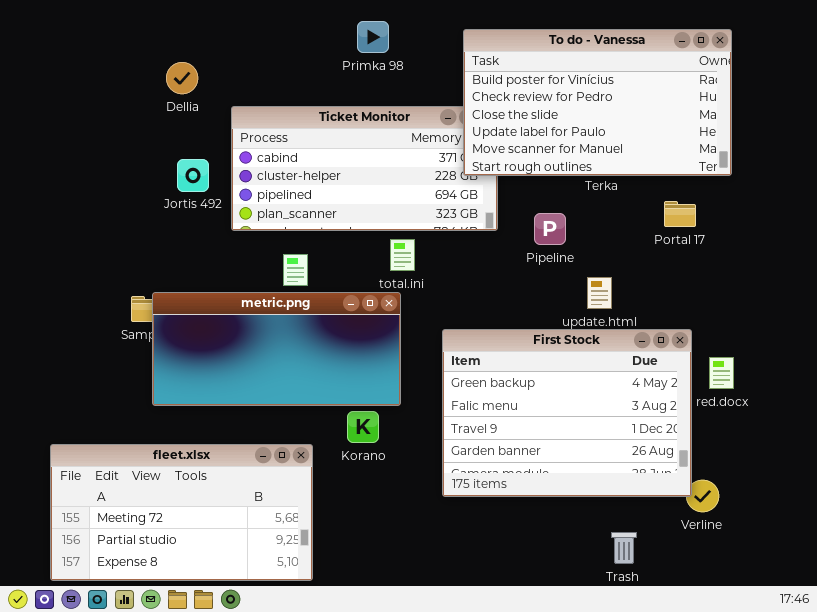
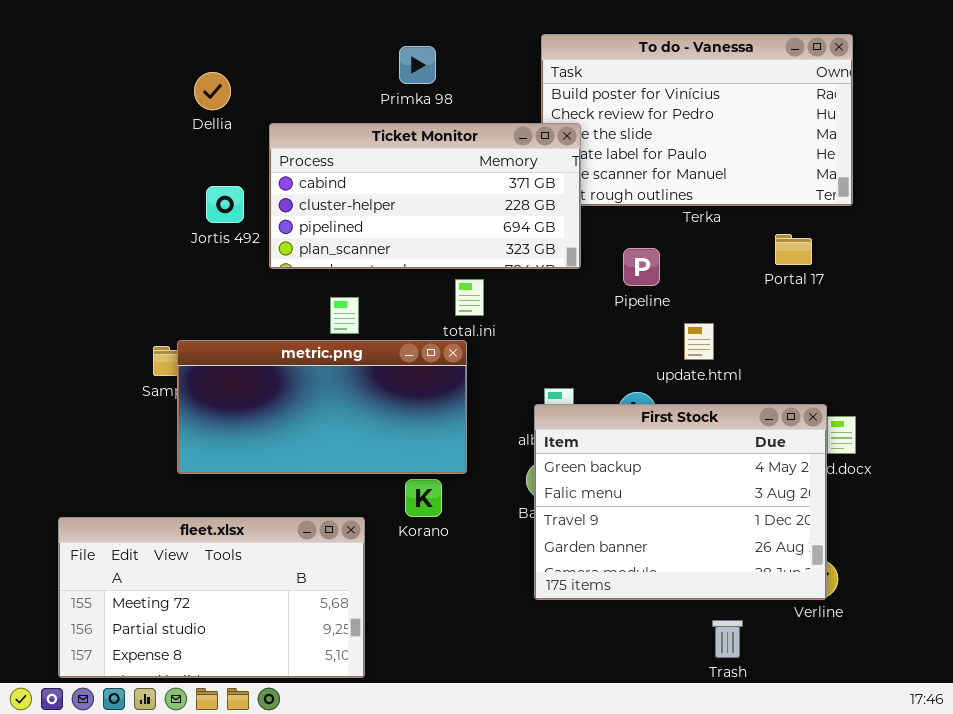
Primka 98: [357,21,389,53] -> [399,46,436,84], moved
Ticket Monitor: [231,106,498,231] -> [269,123,581,269], raised
First Stock: [442,329,692,497] -> [534,404,827,600], moved

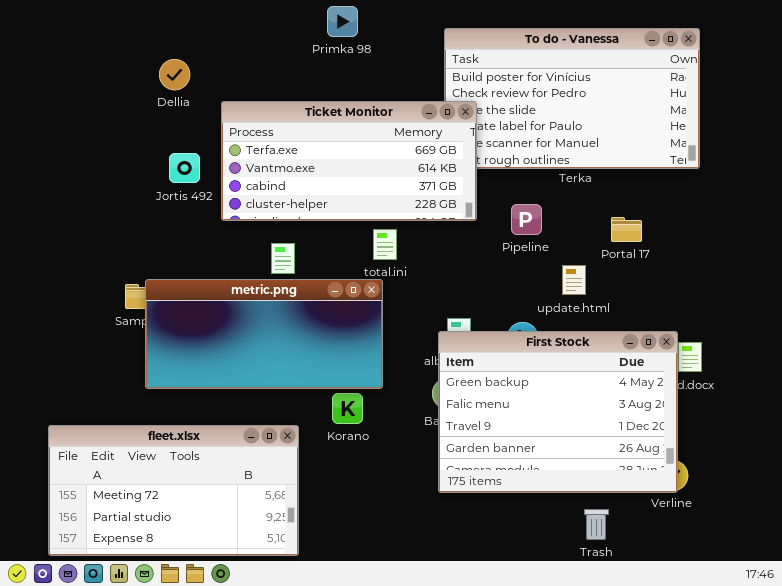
Primka 98: [399,46,436,84] -> [327,6,358,37], moved
Ticket Monitor: [269,123,581,269] -> [221,101,477,221], scrolled up 2 rows
Portal 17: [775,234,812,265] -> [611,217,642,242], moved

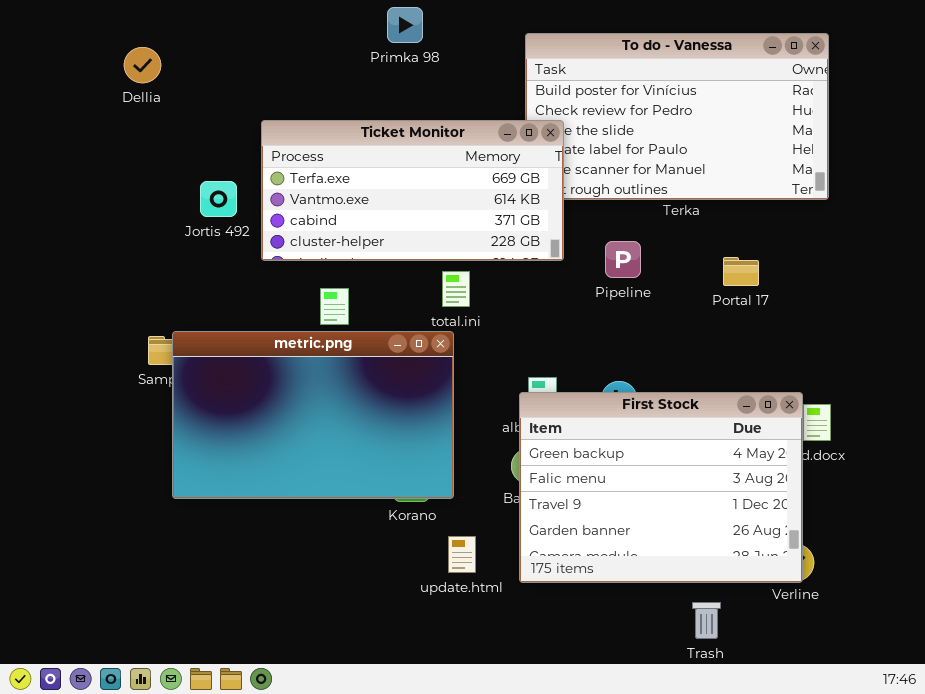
Dellia: [159,59,190,90] -> [124,47,161,83], moved
update.html: [562,265,586,295] -> [448,536,476,573], moved
metric.png: [145,279,383,389] -> [172,331,454,499], resized
fleet.xlsx: [48,425,299,556] -> none, closed

